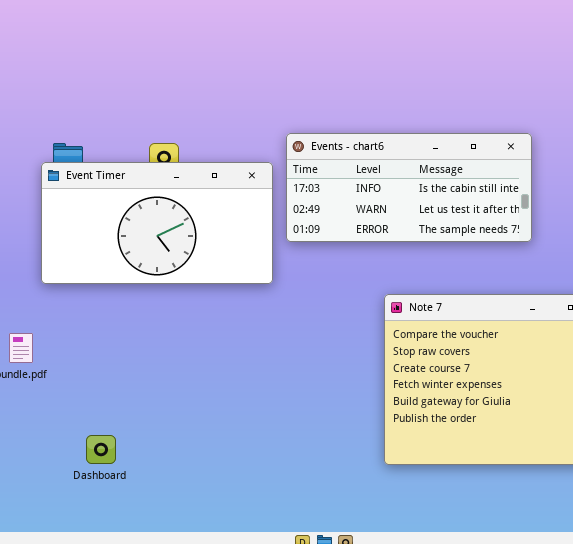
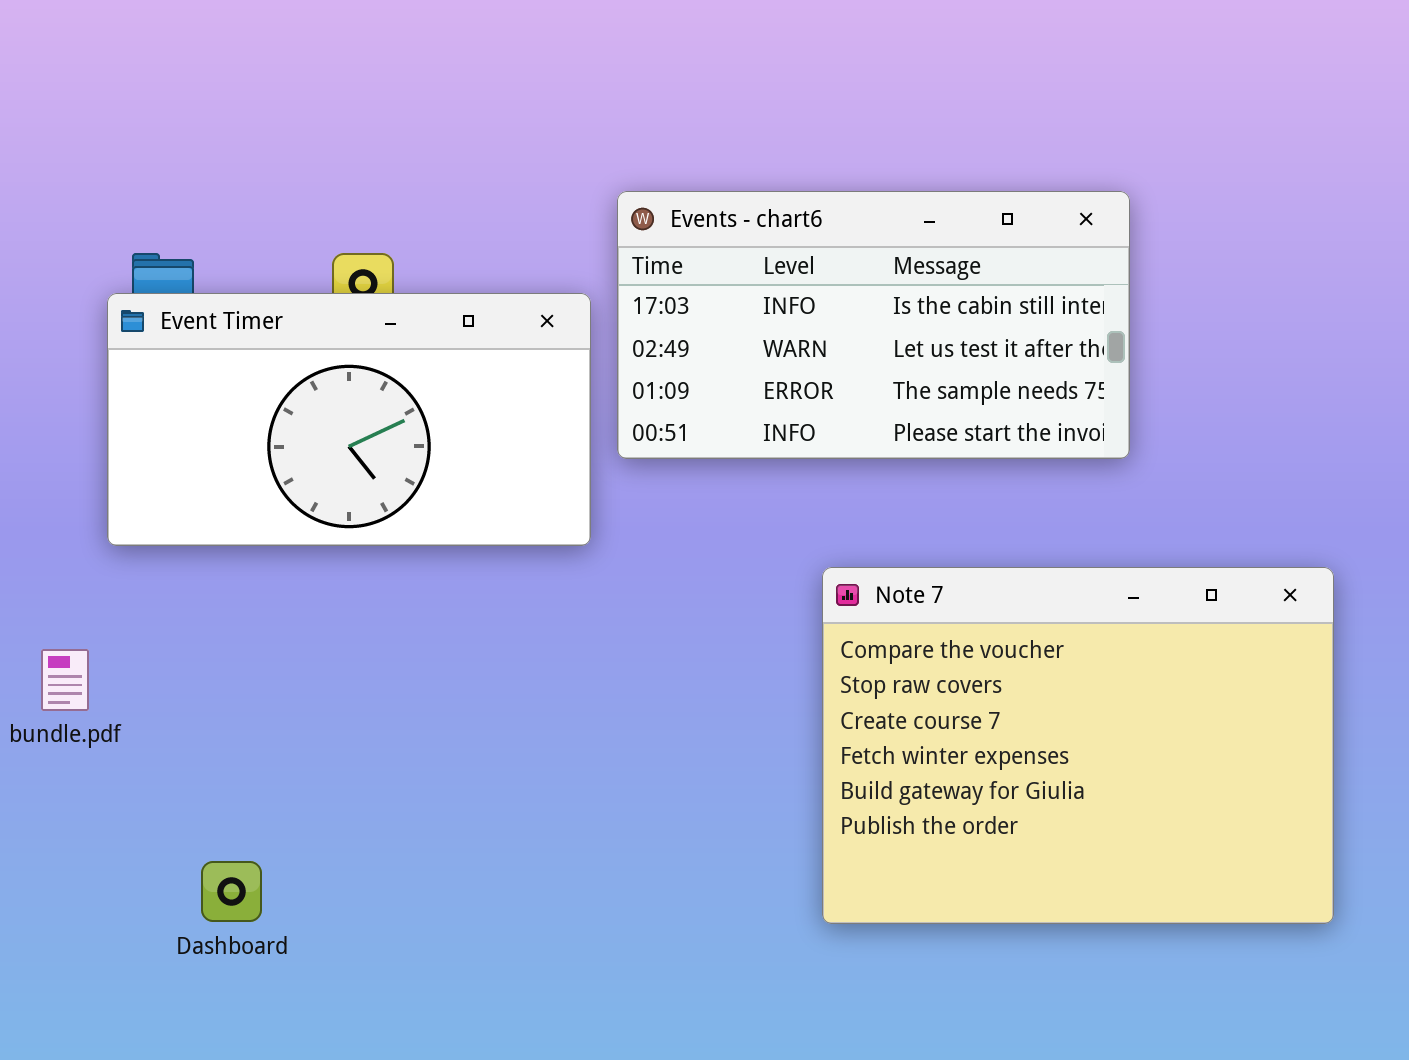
Events - chart6: [286,133,532,242] -> [617,191,1130,459], resized

